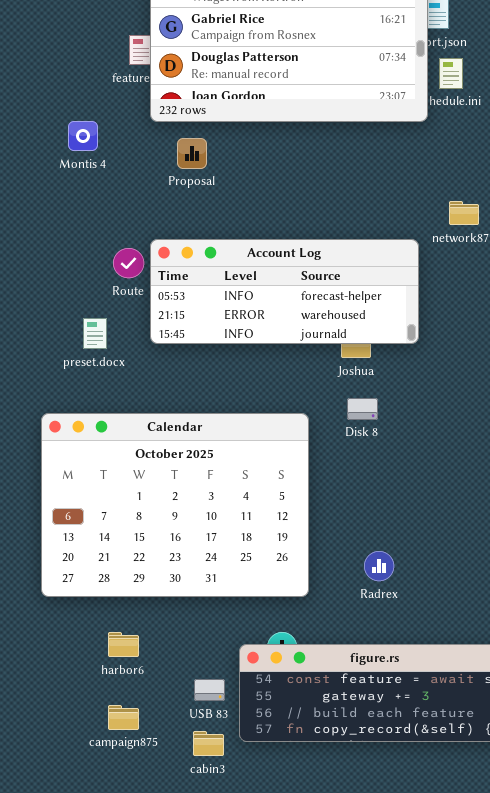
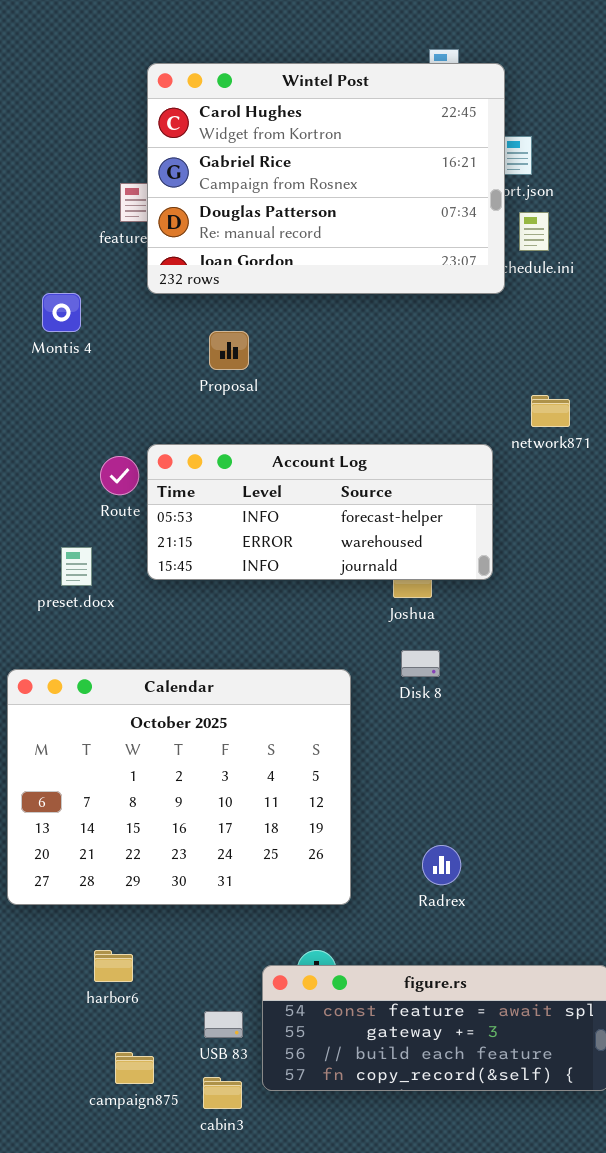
Proposal: [177,138,207,169] -> [209,331,249,370], moved
campaign875: [108,705,139,730] -> [115,1052,154,1084], moved

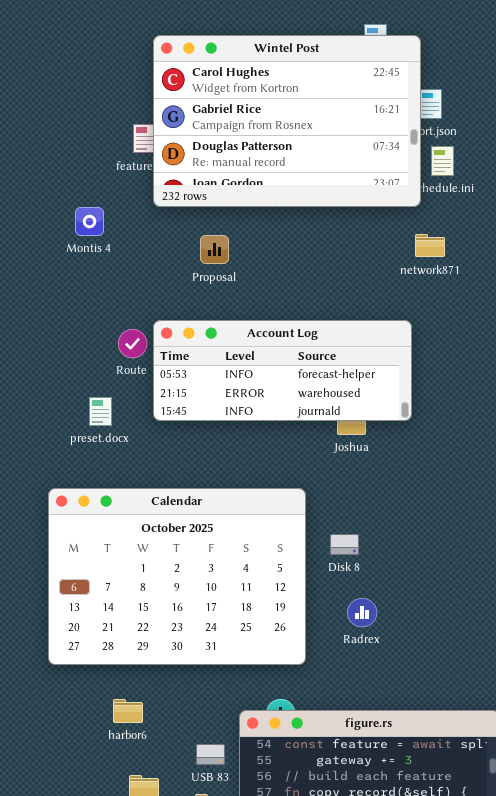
network871: [531,395,570,427] -> [415,234,445,257], moved
Disk 8: [401,650,440,677] -> [330,534,359,555], moved
Radrex: [422,845,461,885] -> [347,598,377,627], moved

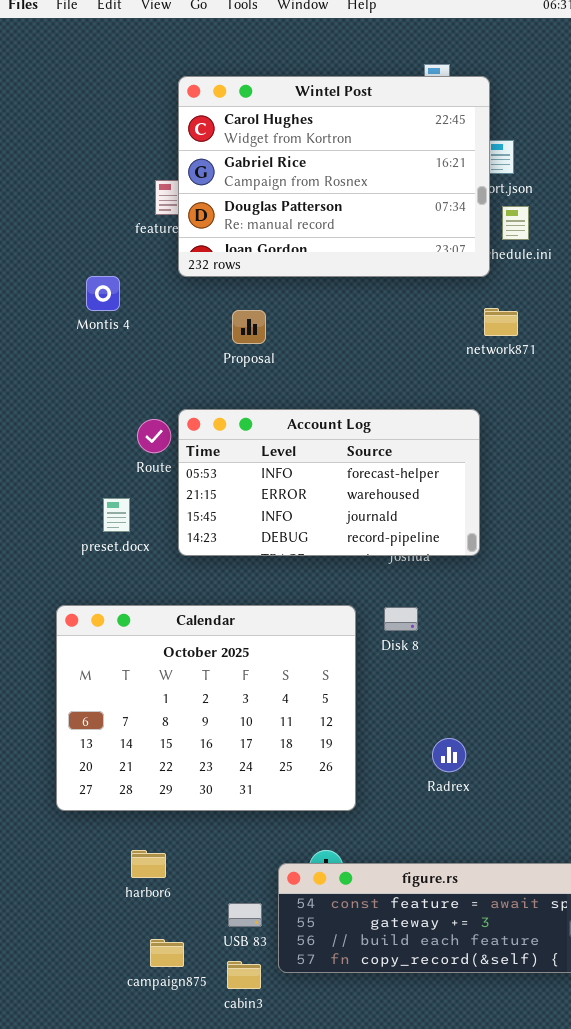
Account Log: [153,320,412,421] -> [178,409,480,556], resized
Disk 8: [330,534,359,555] -> [384,607,418,631], moved
Radrex: [347,598,377,627] -> [432,738,466,772], moved

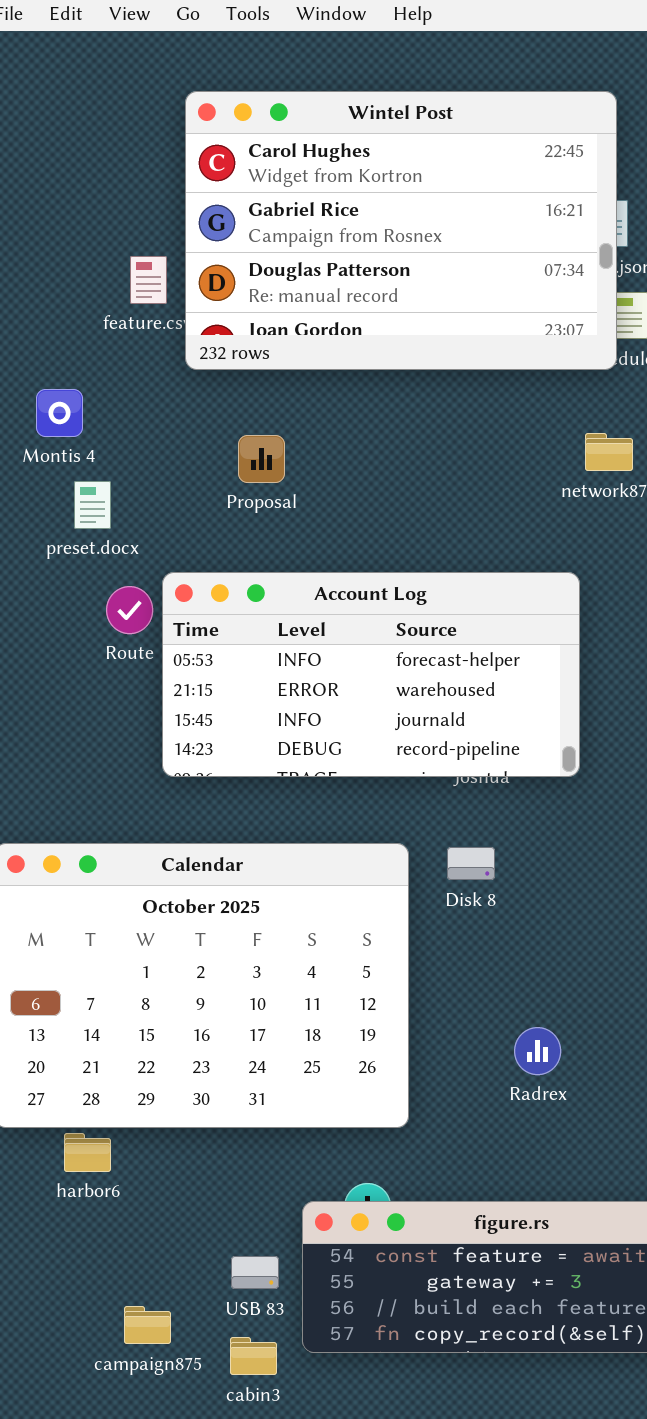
Wintel Post: [178,76,490,277] -> [185,91,617,370], moved
preset.docx: [103,498,130,532] -> [74,481,111,529], moved
harbor6: [131,850,166,878] -> [64,1133,111,1172], moved

